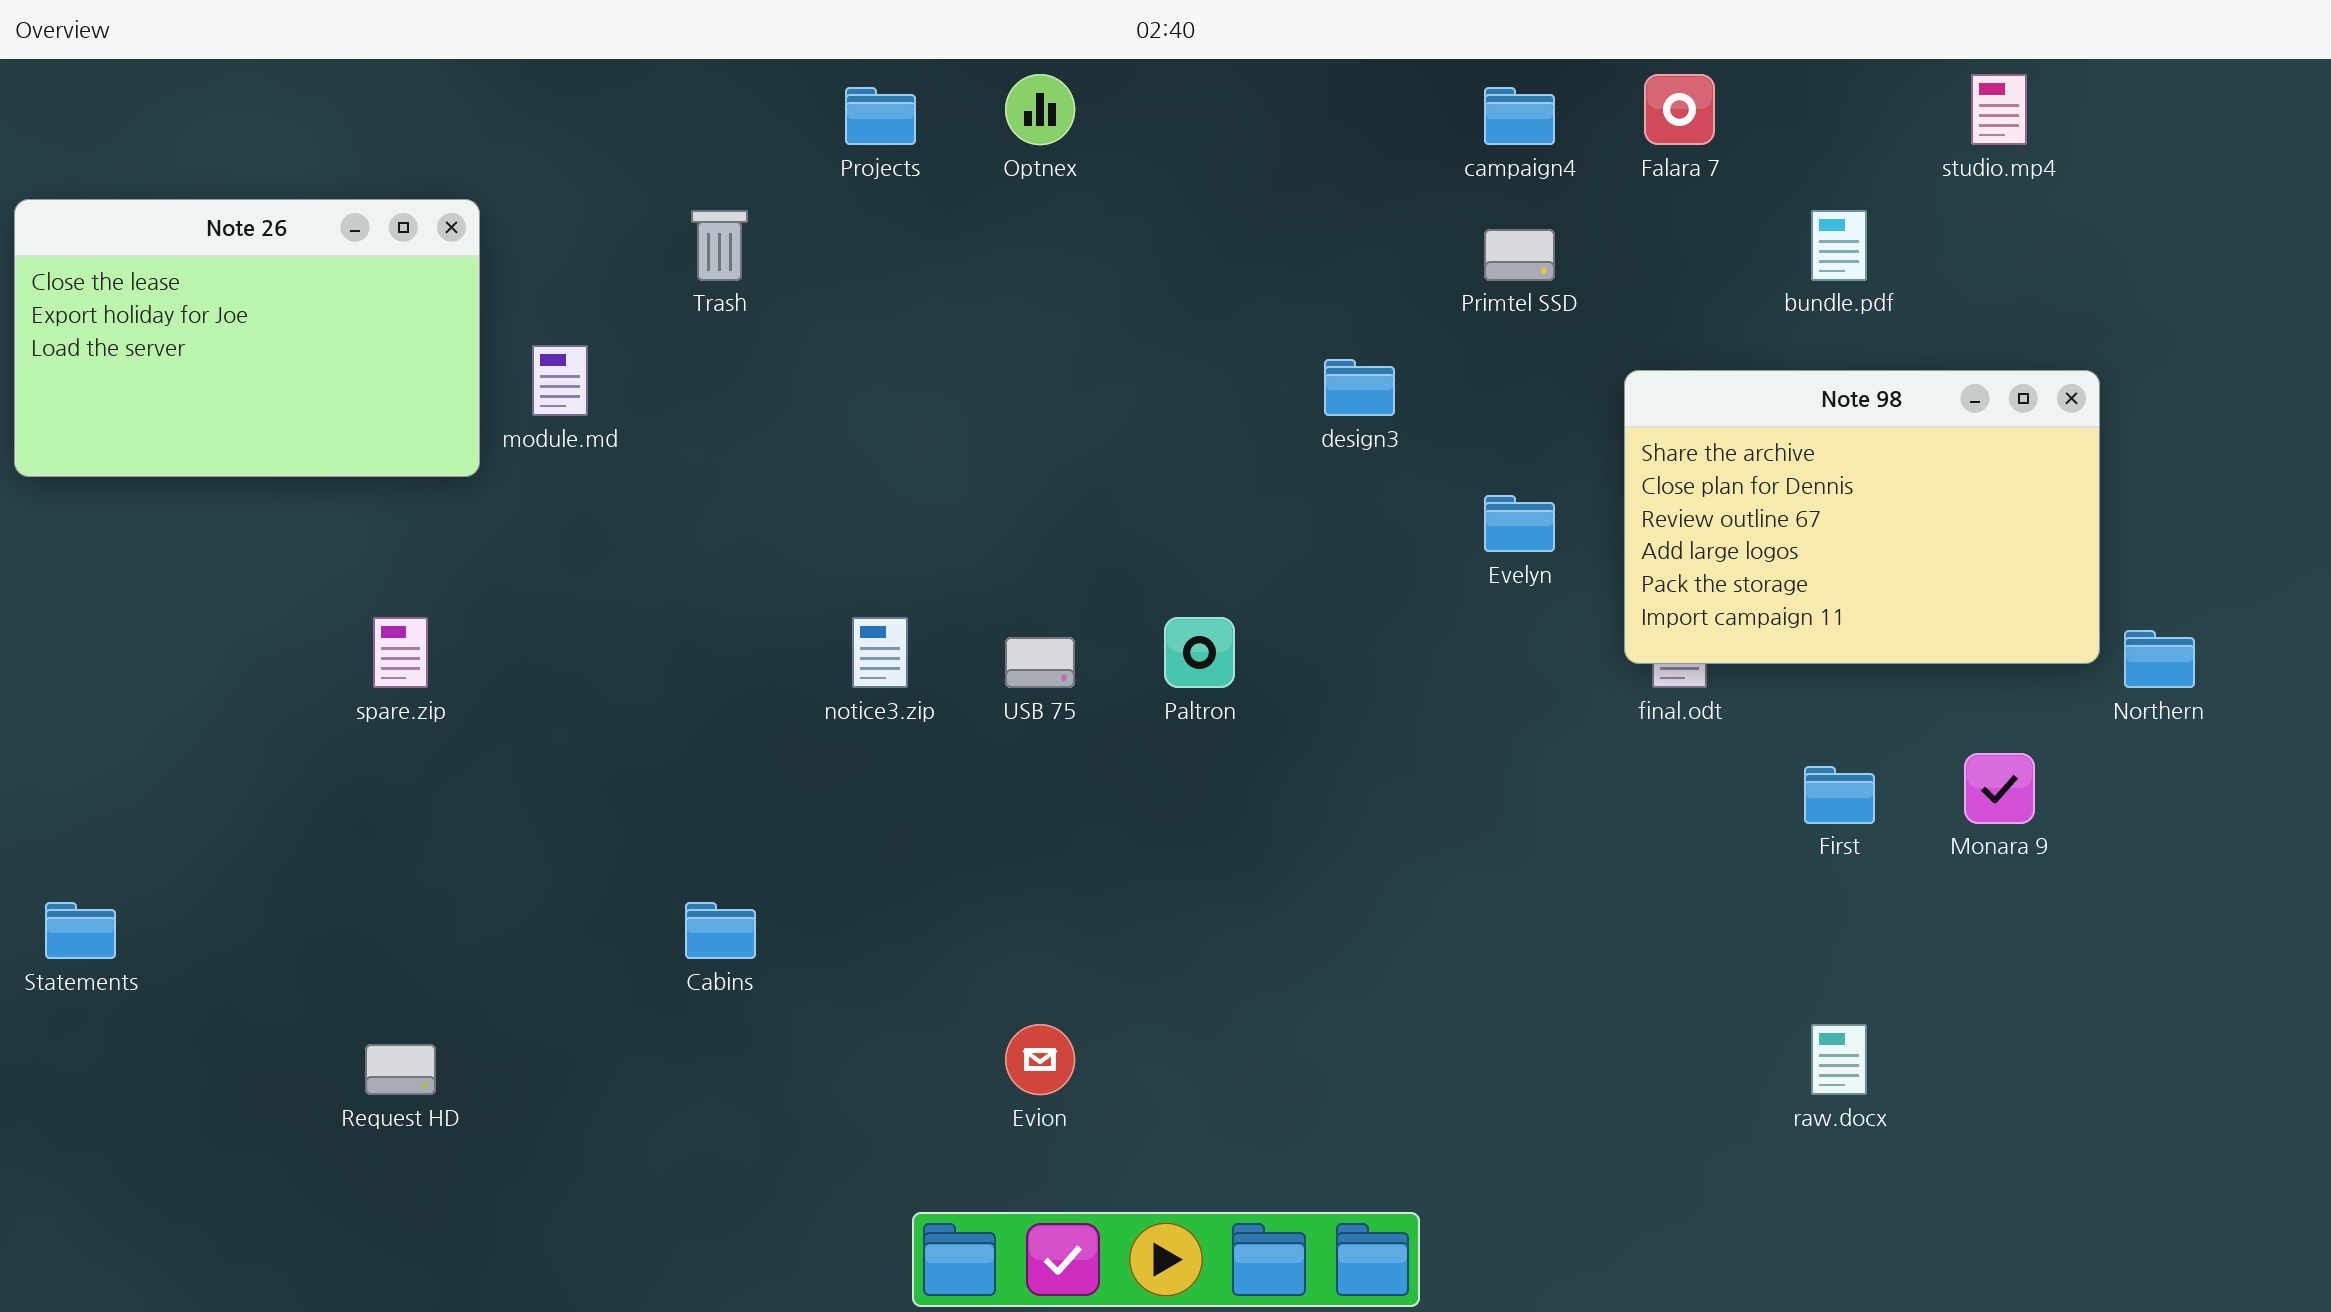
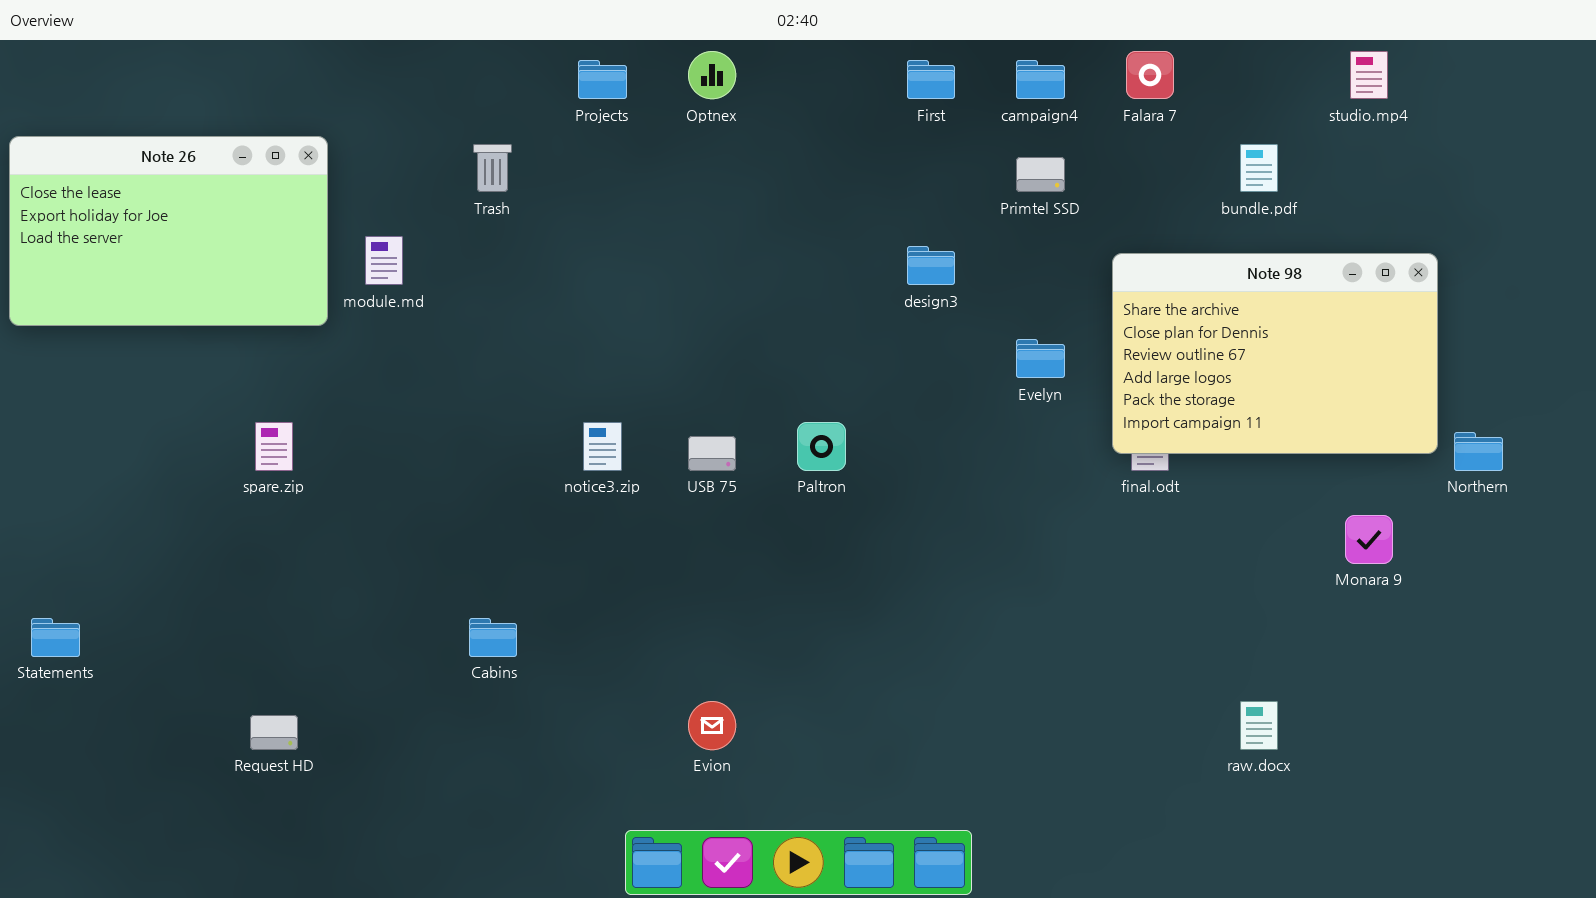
First: [1804,766,1875,824] -> [907,60,955,99], moved

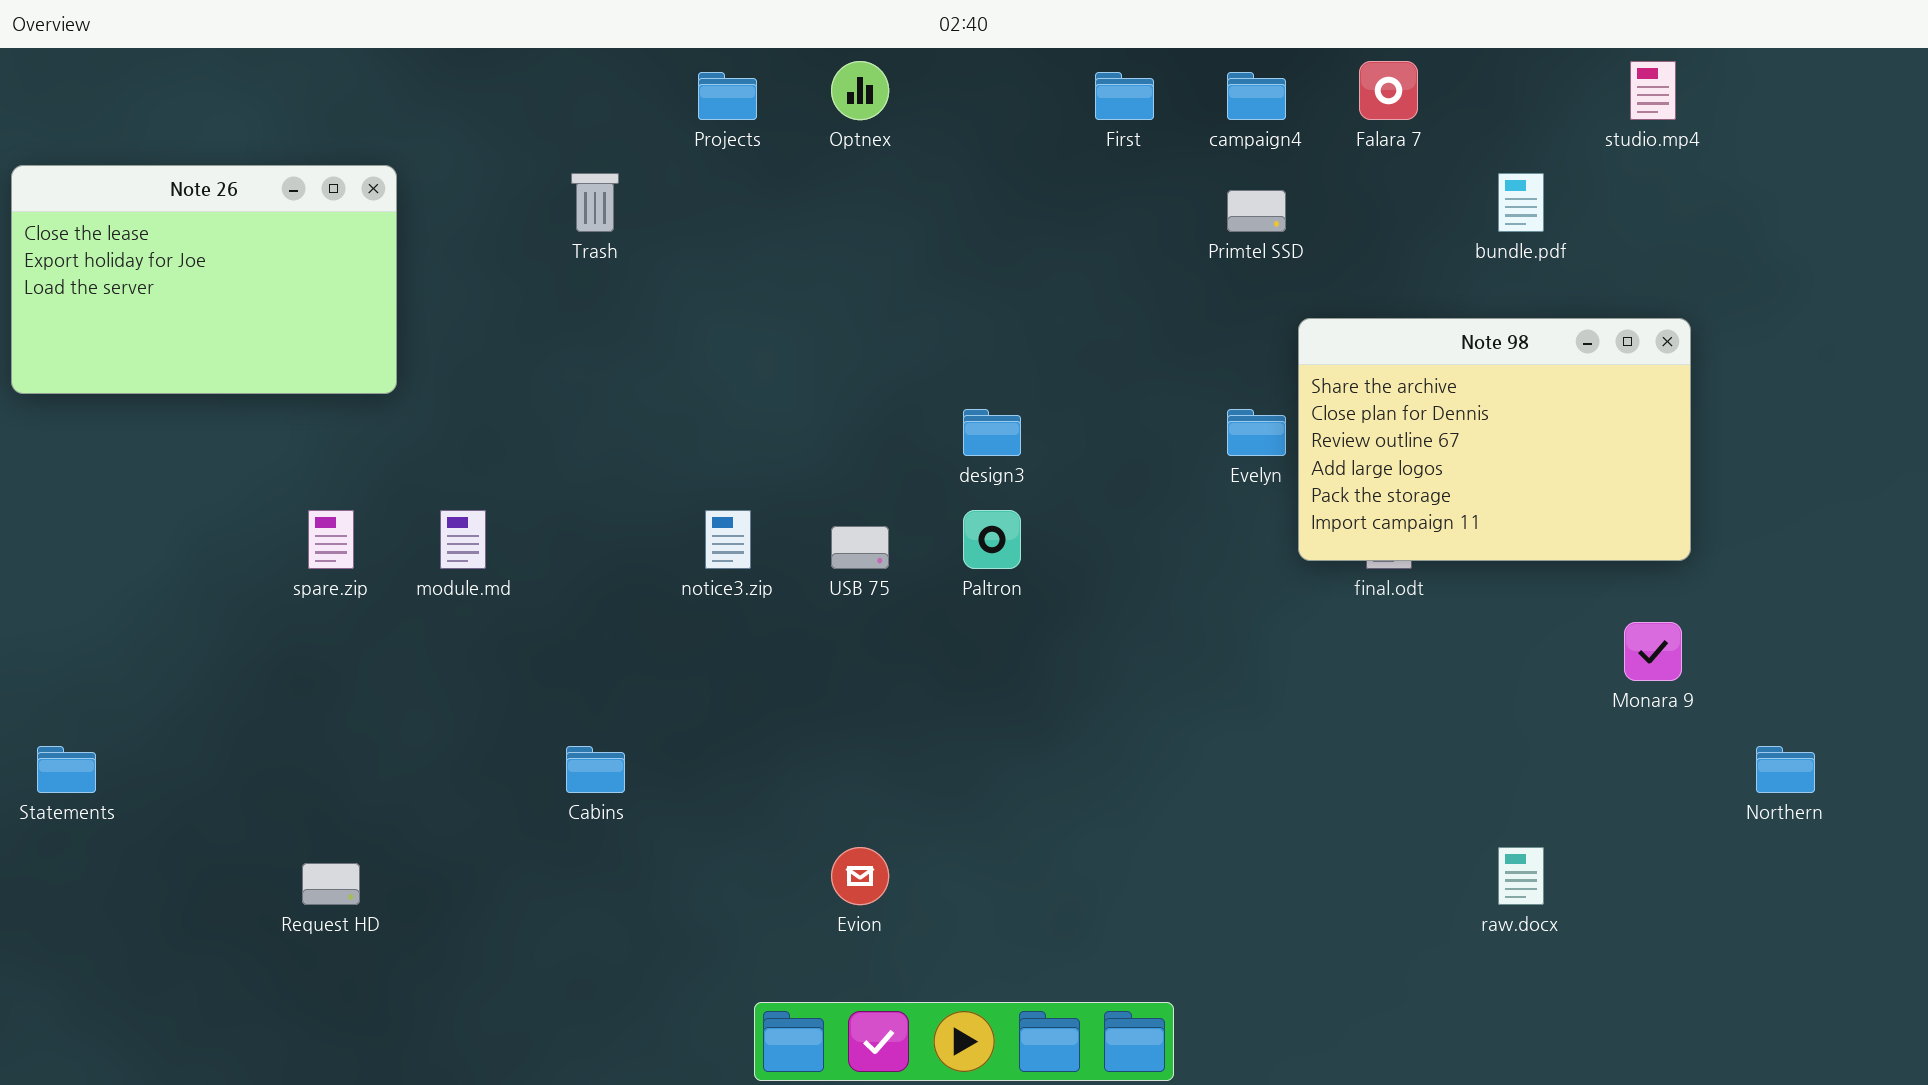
module.md: [365,236,403,285] -> [440,510,486,569], moved
design3: [907,246,955,285] -> [963,409,1021,456], moved
Note 98: [1112,253,1438,454] -> [1298,318,1691,561], moved
Northern: [1454,432,1503,471] -> [1756,746,1815,793], moved

